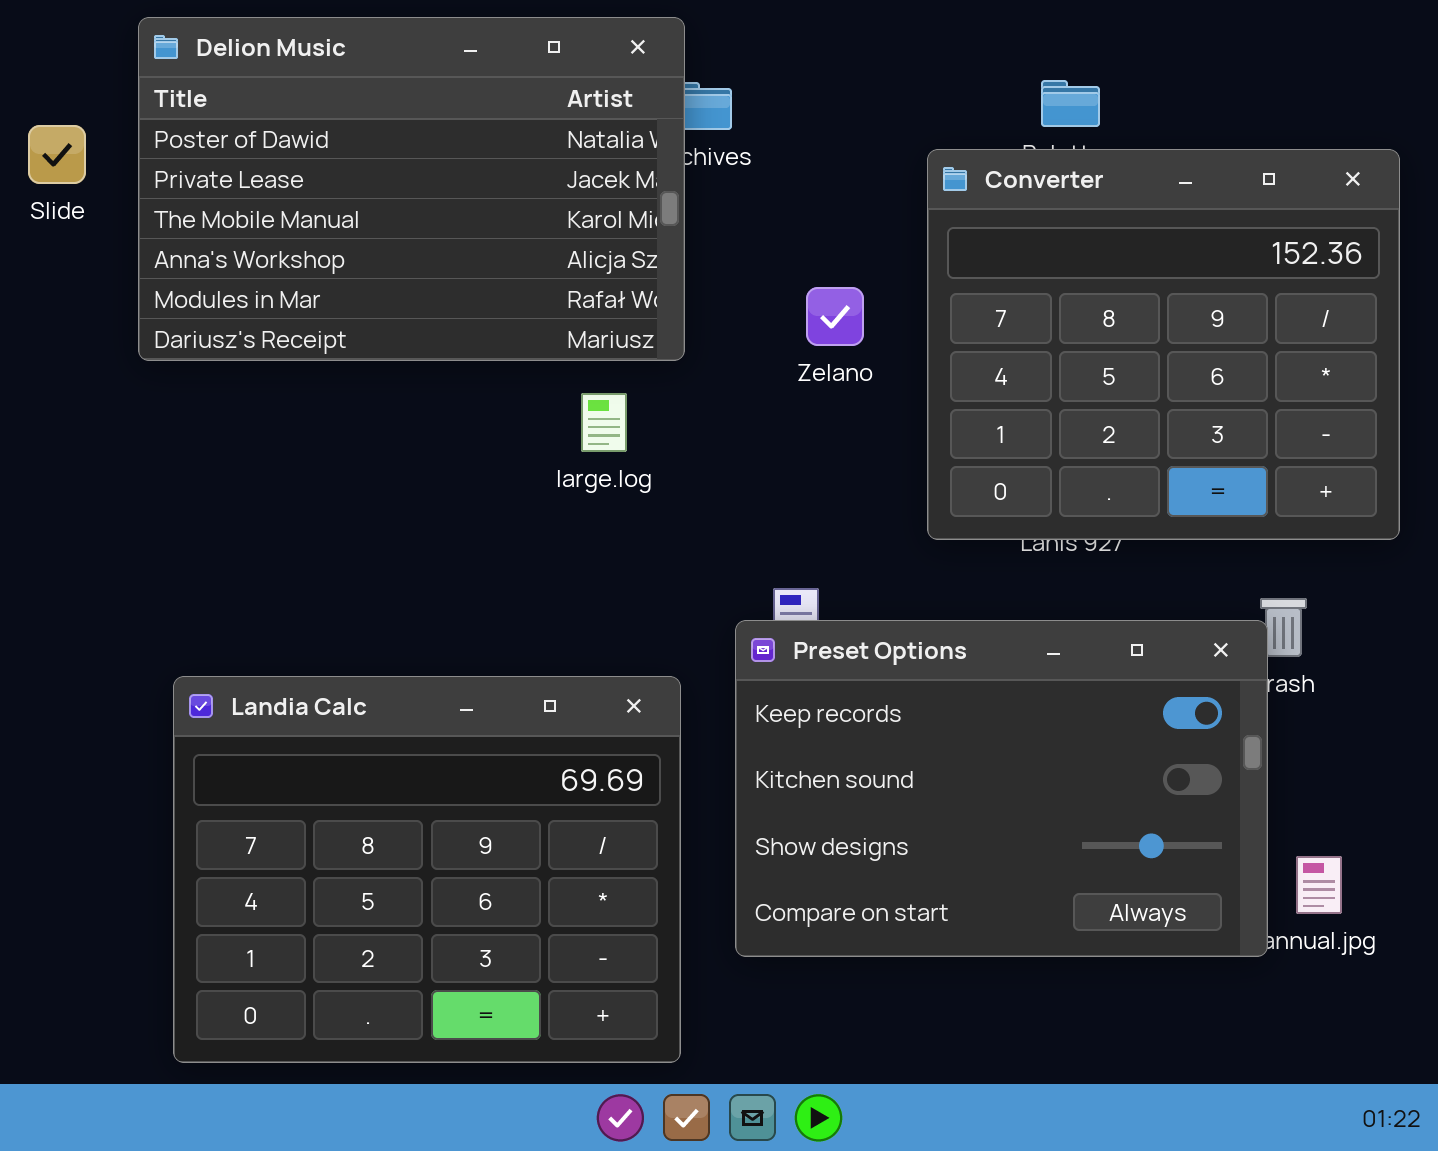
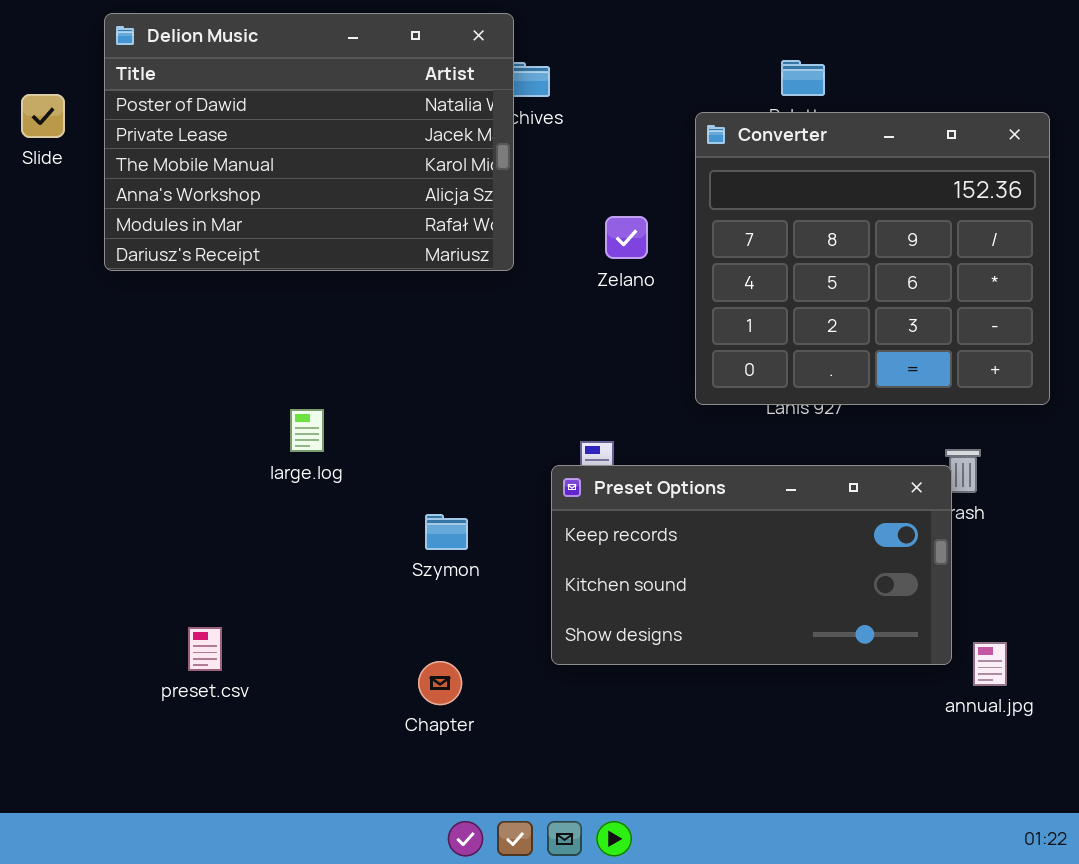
large.log: [581,393,627,452] -> [290,409,324,452], moved
Preset Options: [735,620,1268,957] -> [551,465,952,665], resized
Landia Calc: [173,676,681,1063] -> none, closed

